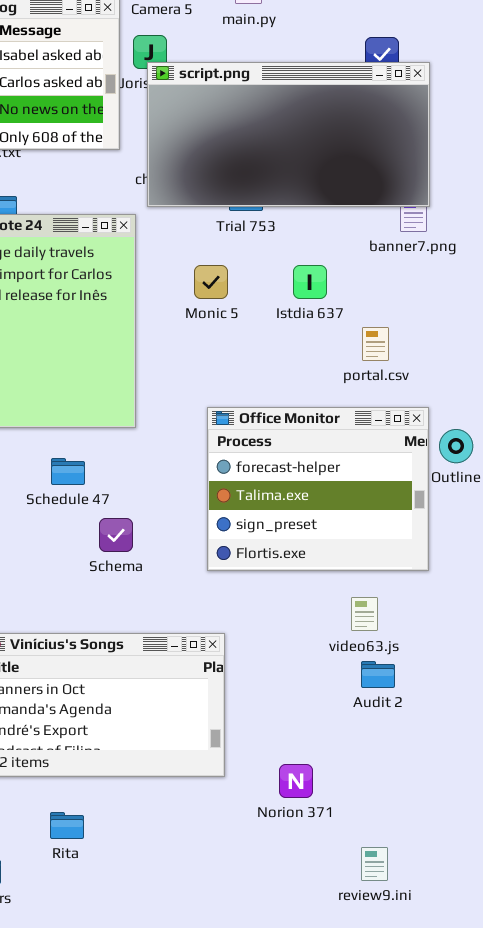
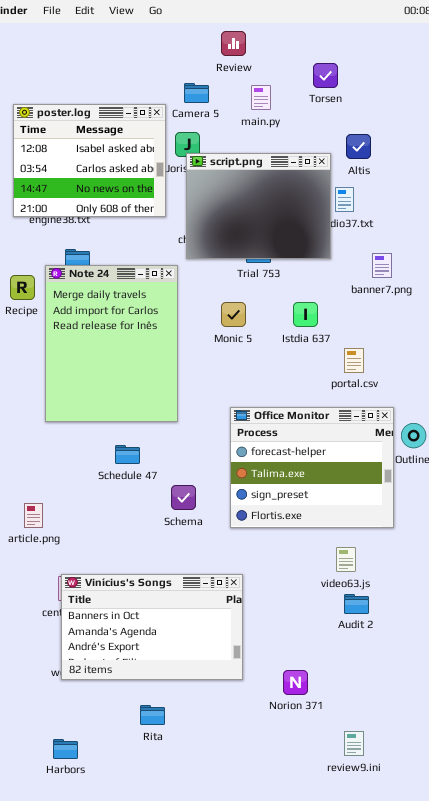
script.png: [147,62,430,207] -> [186,153,331,259], resized
Schema: [99,518,133,552] -> [171,485,196,510], moved
Rita: [50,812,84,839] -> [140,705,165,725], moved

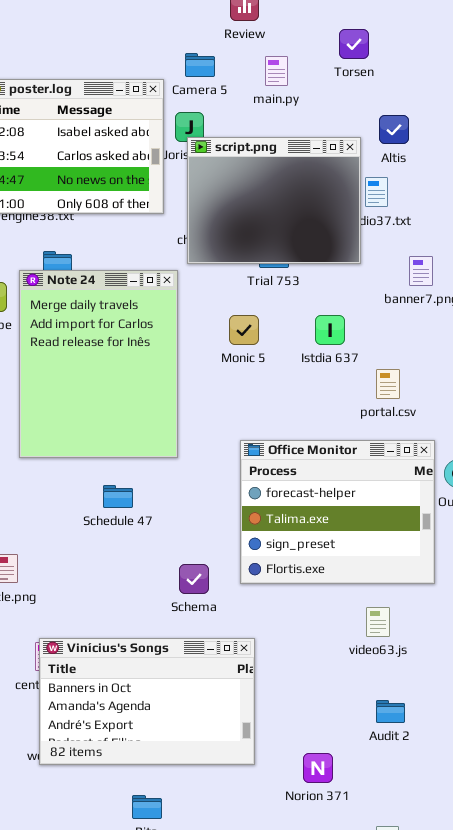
Schema: [171,485,196,510] -> [179,564,209,594], moved
Audit 2: [344,594,369,614] -> [376,700,405,723], moved

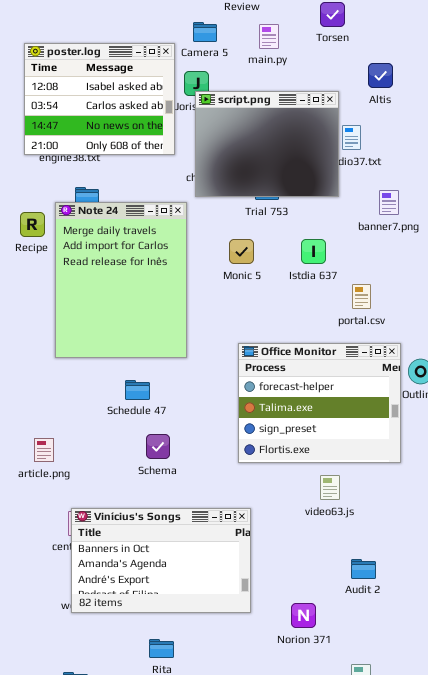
Altis: [379,115,409,144] -> [368,63,393,88], moved
Schema: [179,564,209,594] -> [146,434,170,459], moved
video63.js: [366,607,390,637] -> [320,475,340,500], moved

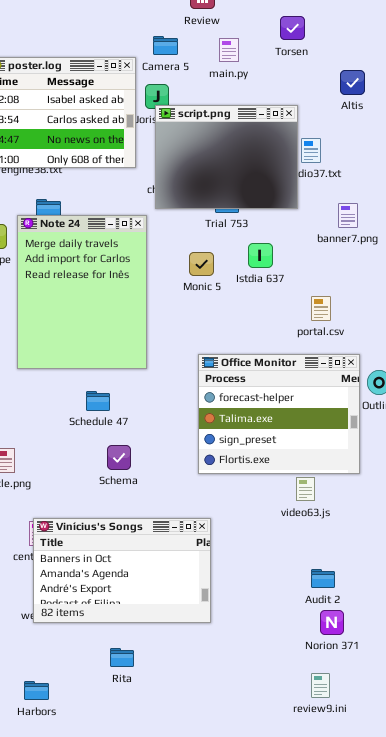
Altis: [368,63,393,88] -> [340,70,365,95], moved
Istdia 637: [301,239,326,264] -> [248,243,273,268], moved
video63.js: [320,475,340,500] -> [296,477,315,501], moved
Norion 371: [291,603,316,628] -> [320,610,344,635], moved

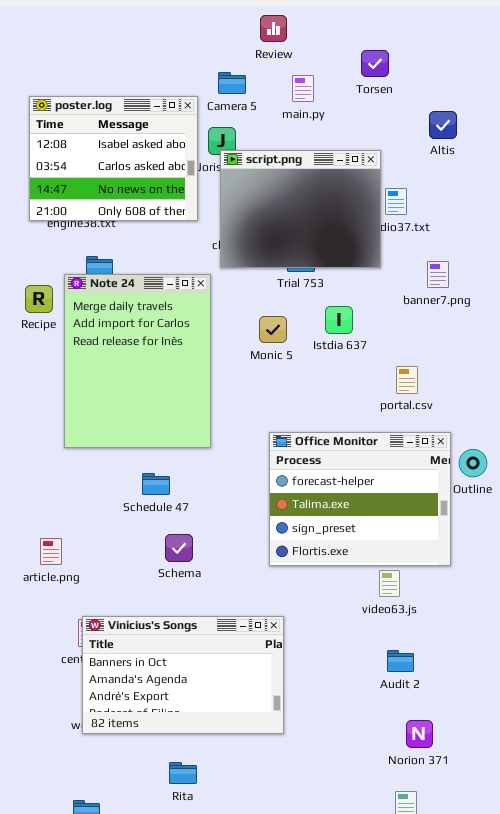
Audit 2: [311,569,335,588] -> [387,650,414,672], moved

